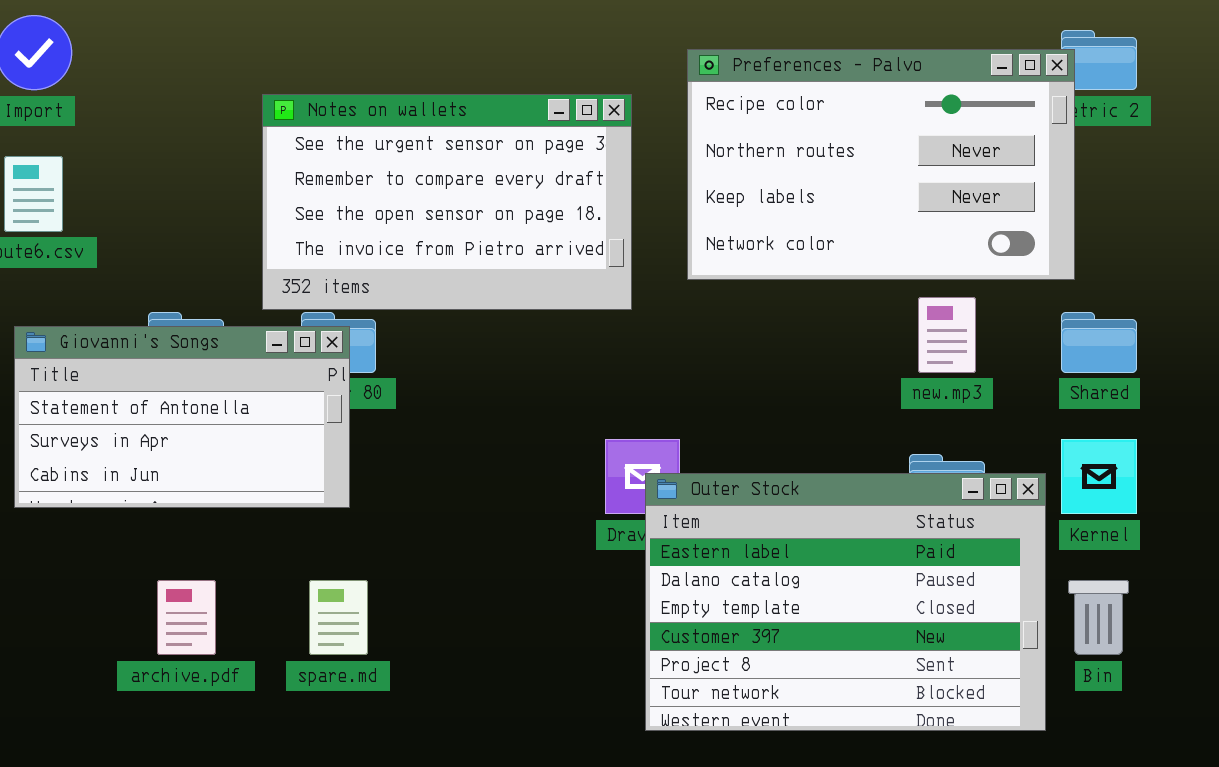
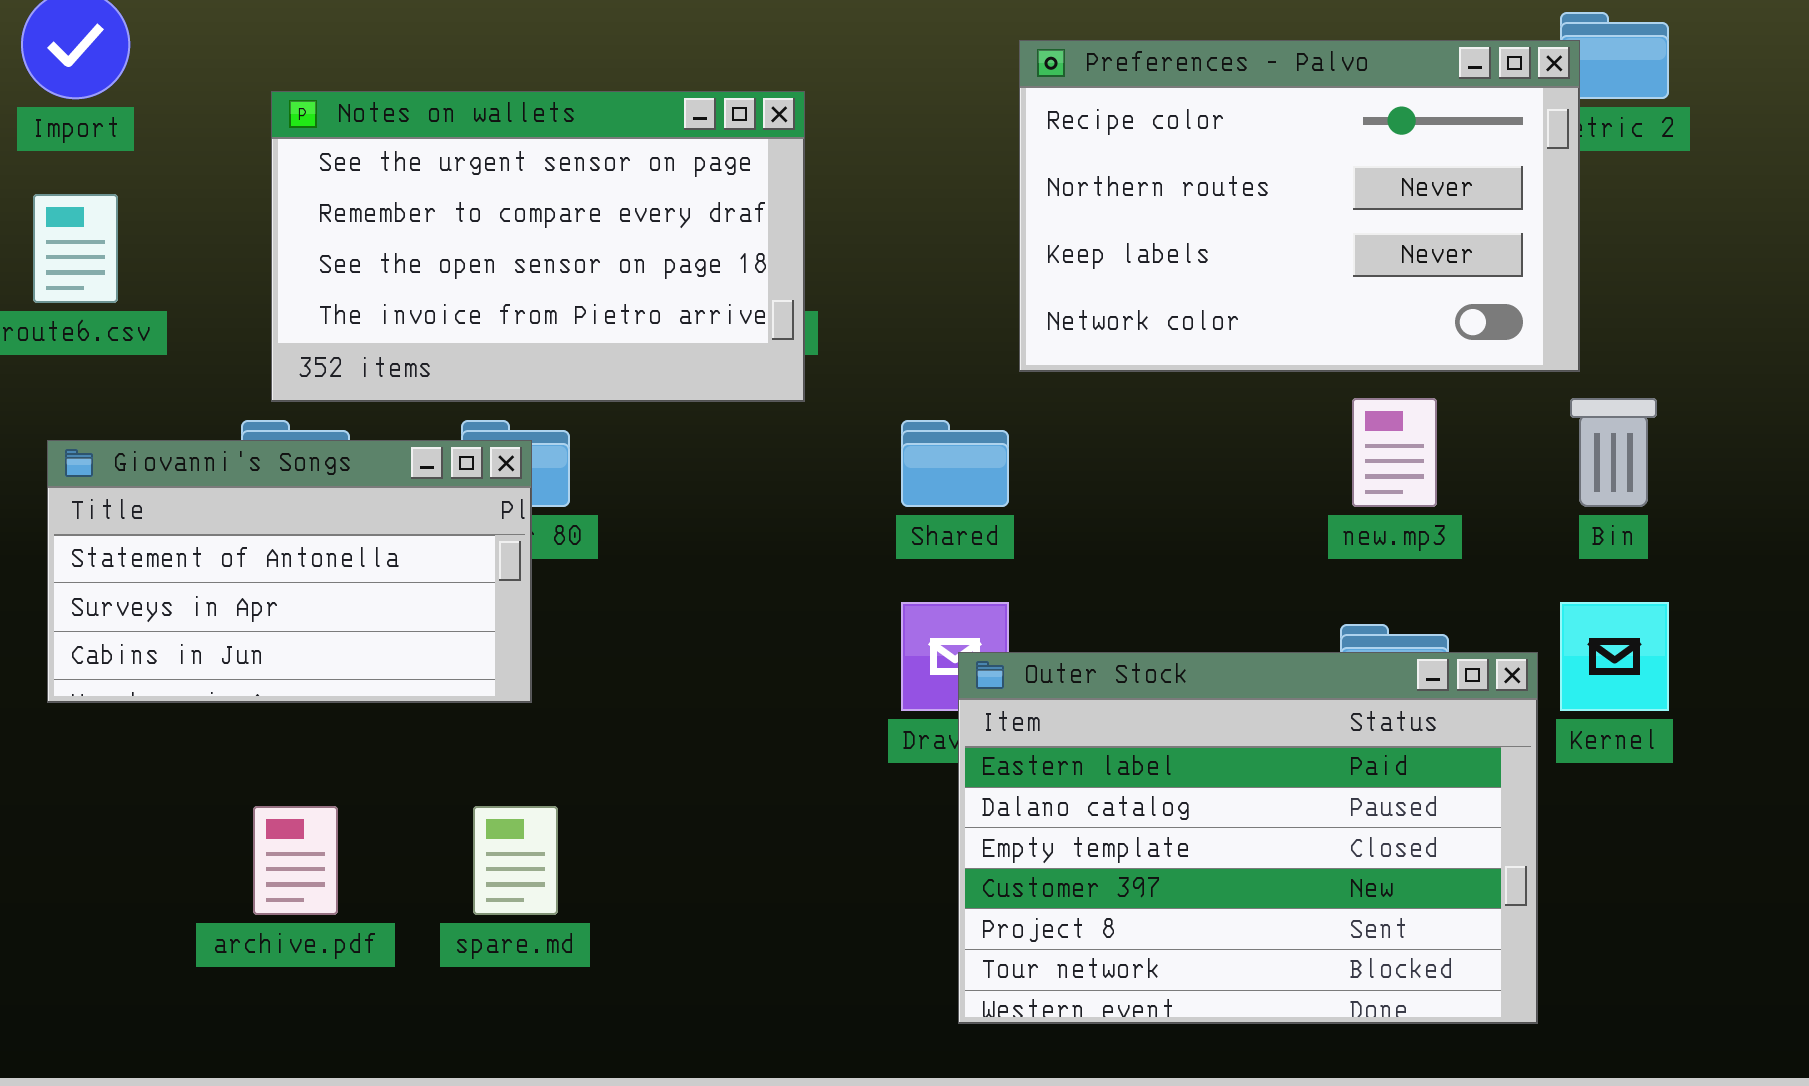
Notes on wallets: [262,94,632,310] -> [271,91,805,402], moved
Shared: [1061,312,1137,373] -> [901,420,1009,507], moved
Bin: [1068,580,1129,655] -> [1570,398,1657,507], moved

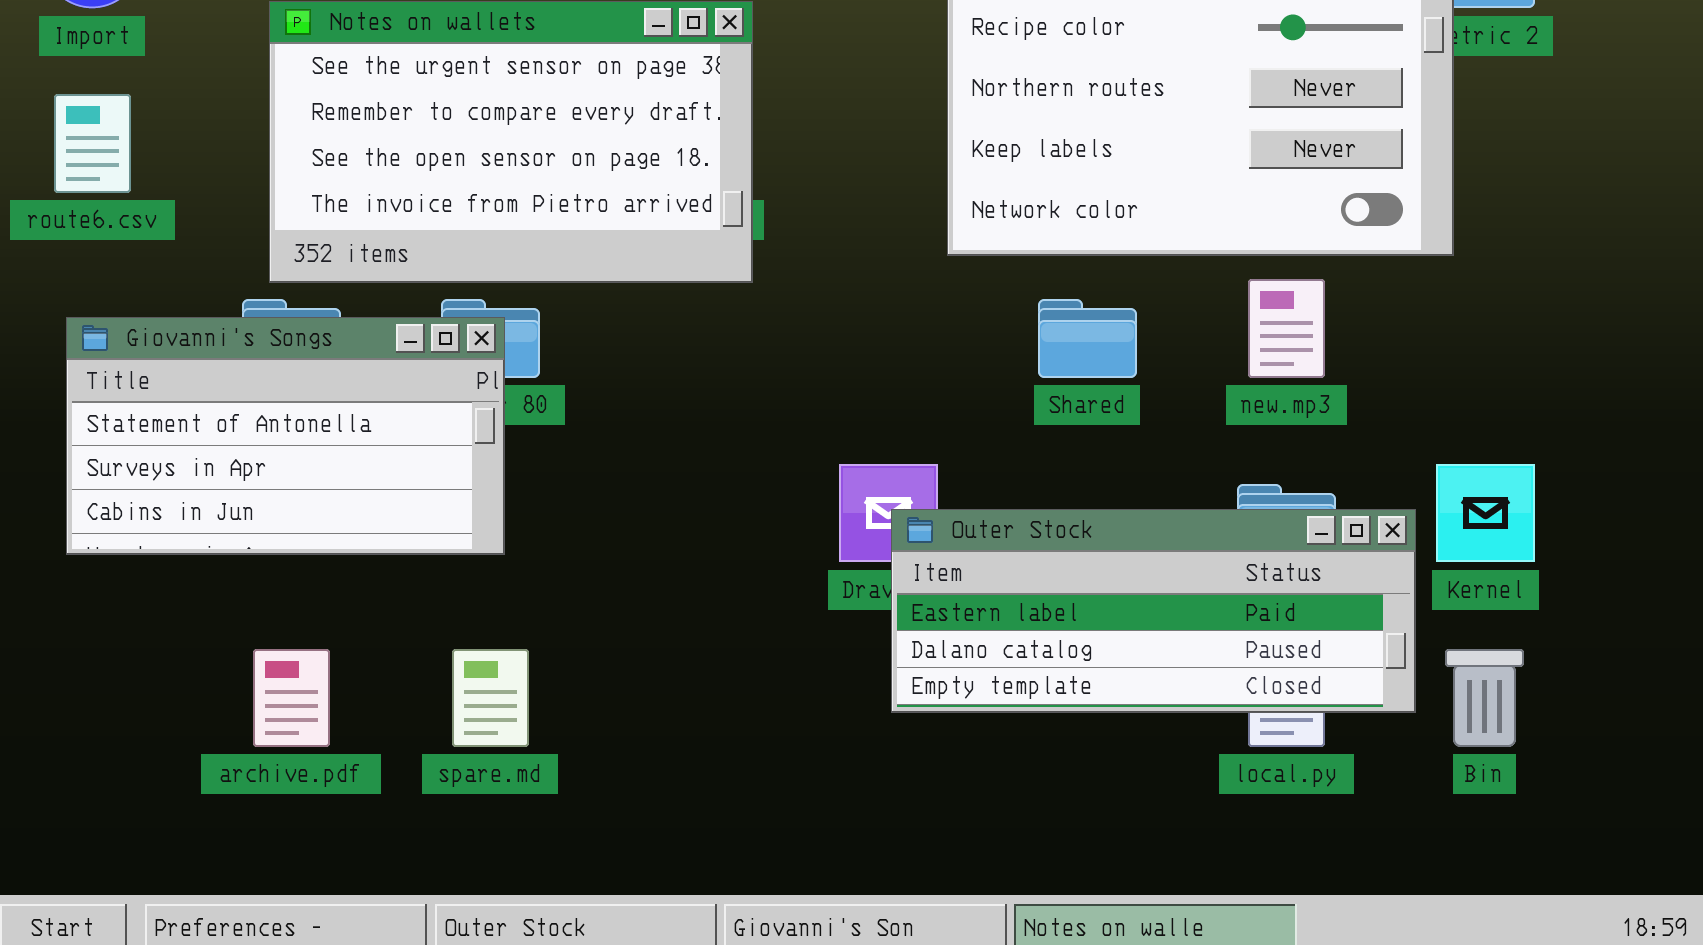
Bin: [1570,398,1657,507] -> [1445,649,1524,747], moved
Shared: [901,420,1009,507] -> [1038,299,1137,378], moved
Outer Stock: [958,652,1538,1024] -> [891,509,1416,713], resized

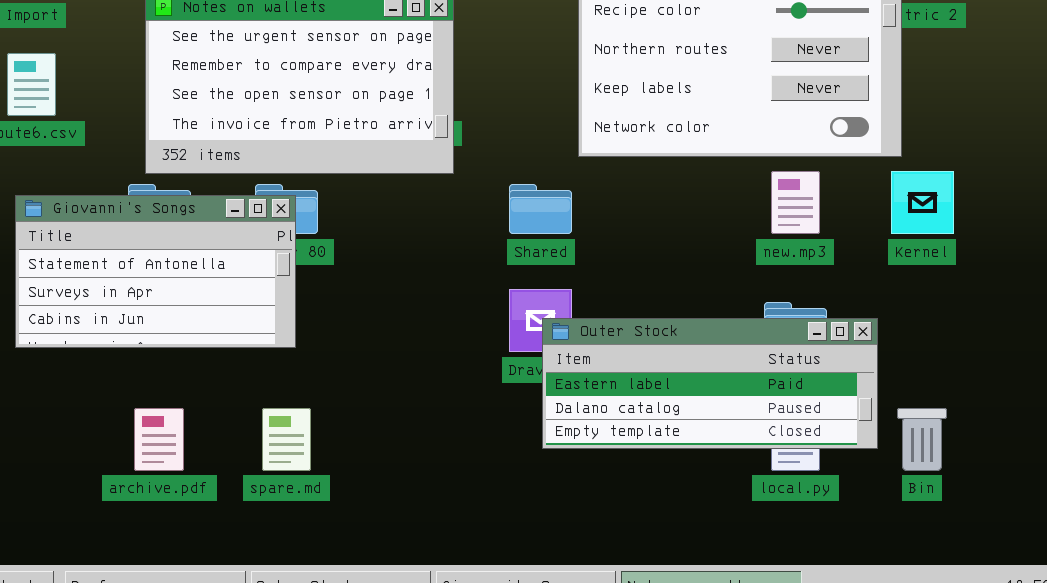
Shared: [1038,299,1137,378] -> [509,184,572,234], moved
Kernel: [1436,464,1535,562] -> [891,171,954,234], moved

